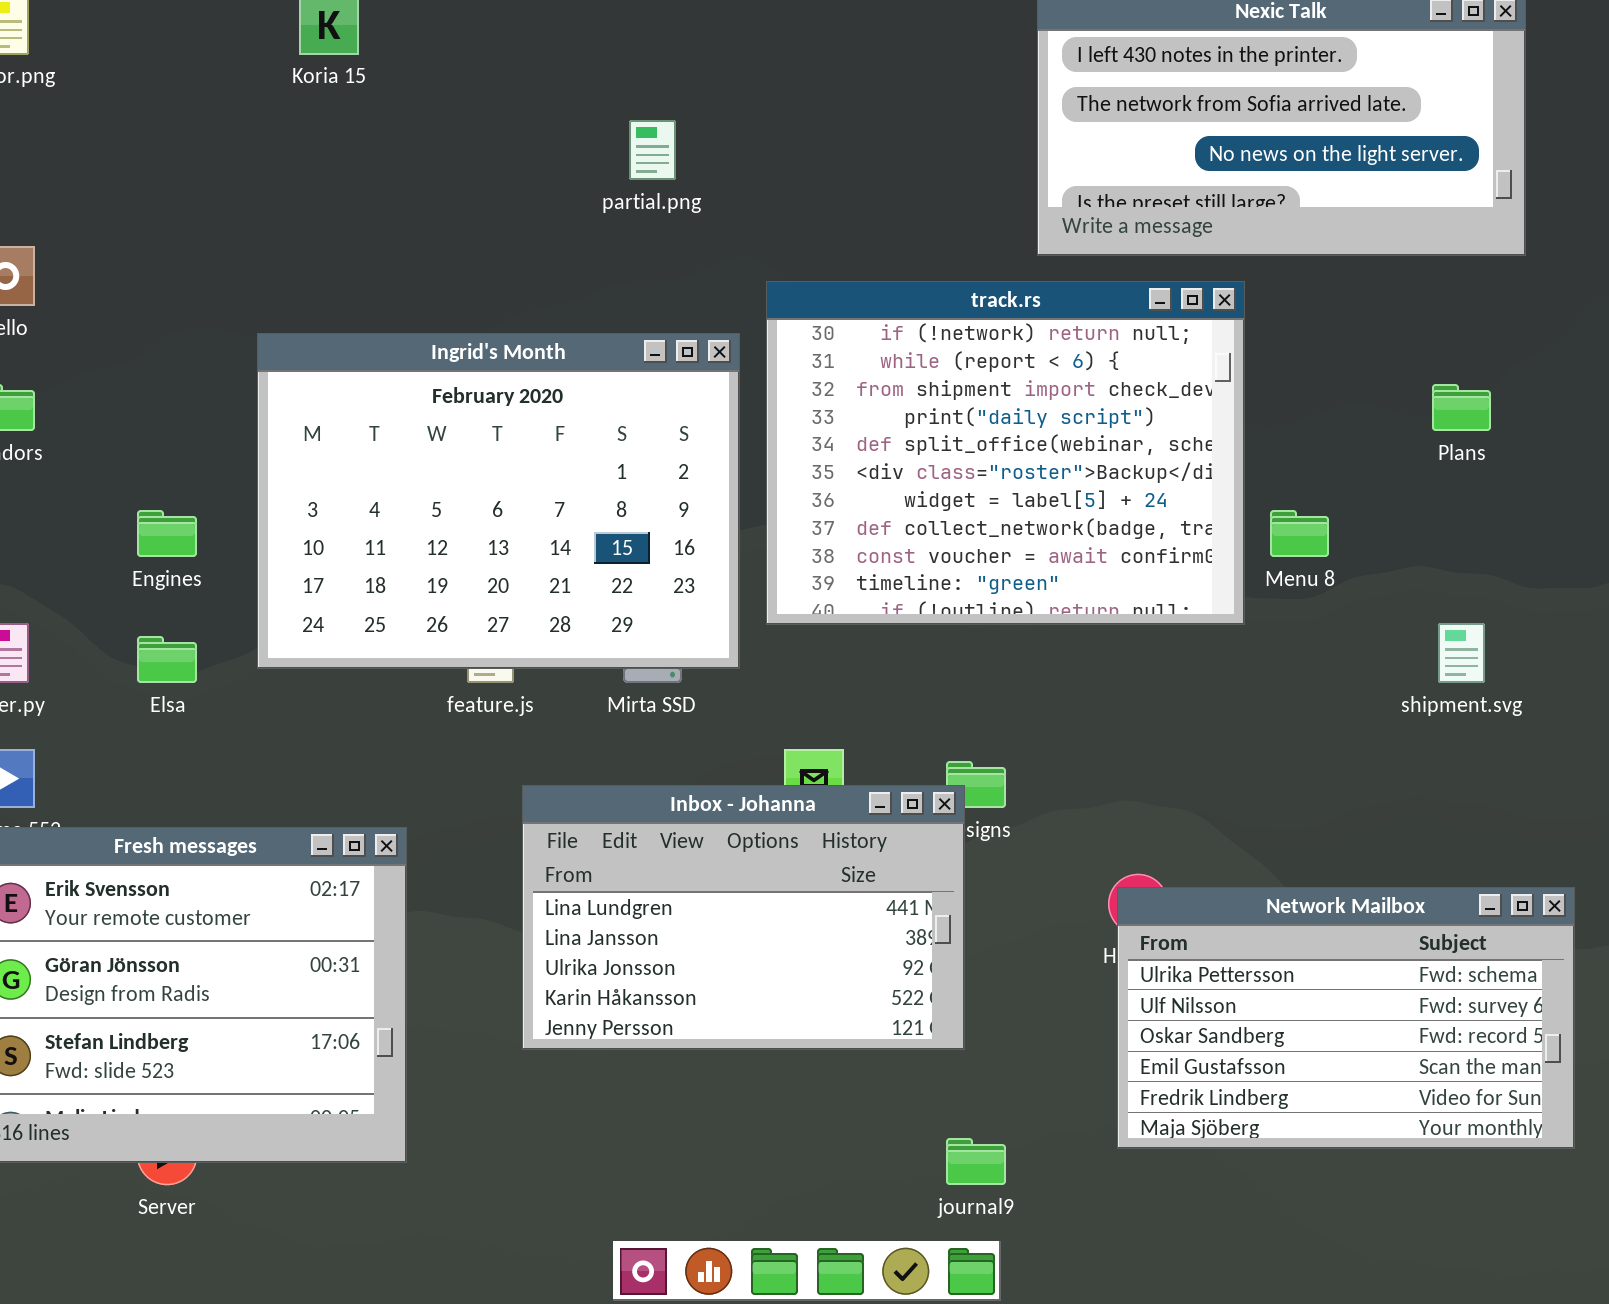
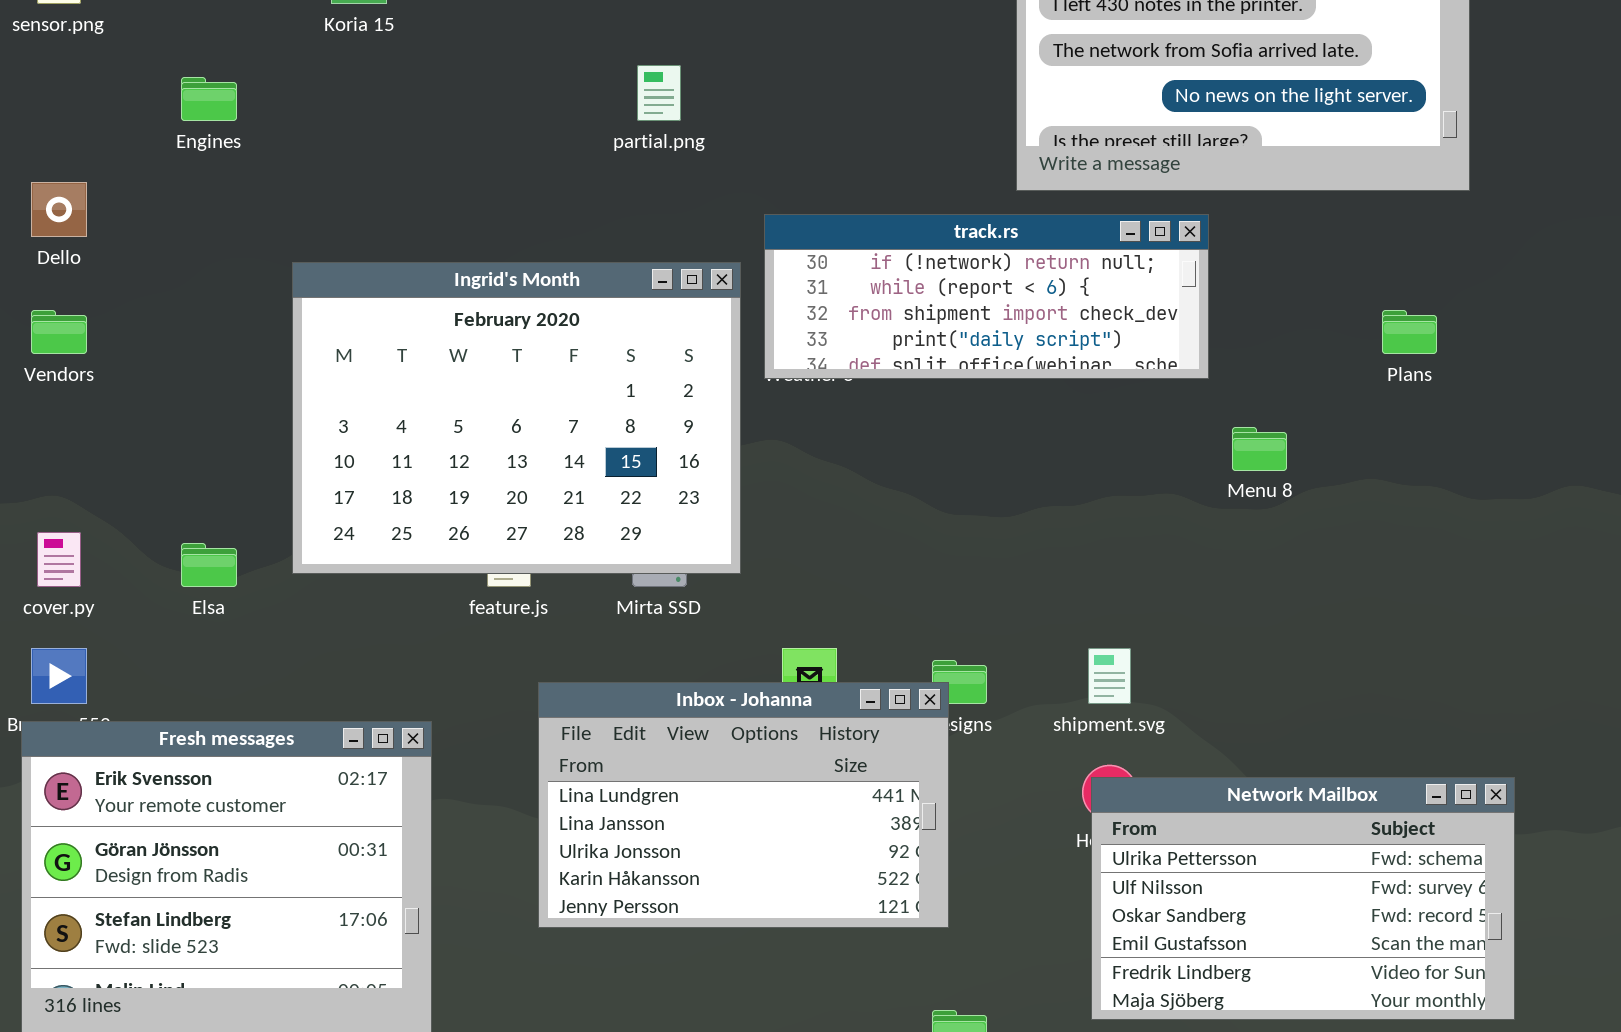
track.rs: [766,281,1245,625] -> [764,214,1209,379], resized
Engines: [137,510,197,557] -> [181,77,237,121], moved
shipment.svg: [1438,623,1485,683] -> [1088,648,1131,704], moved

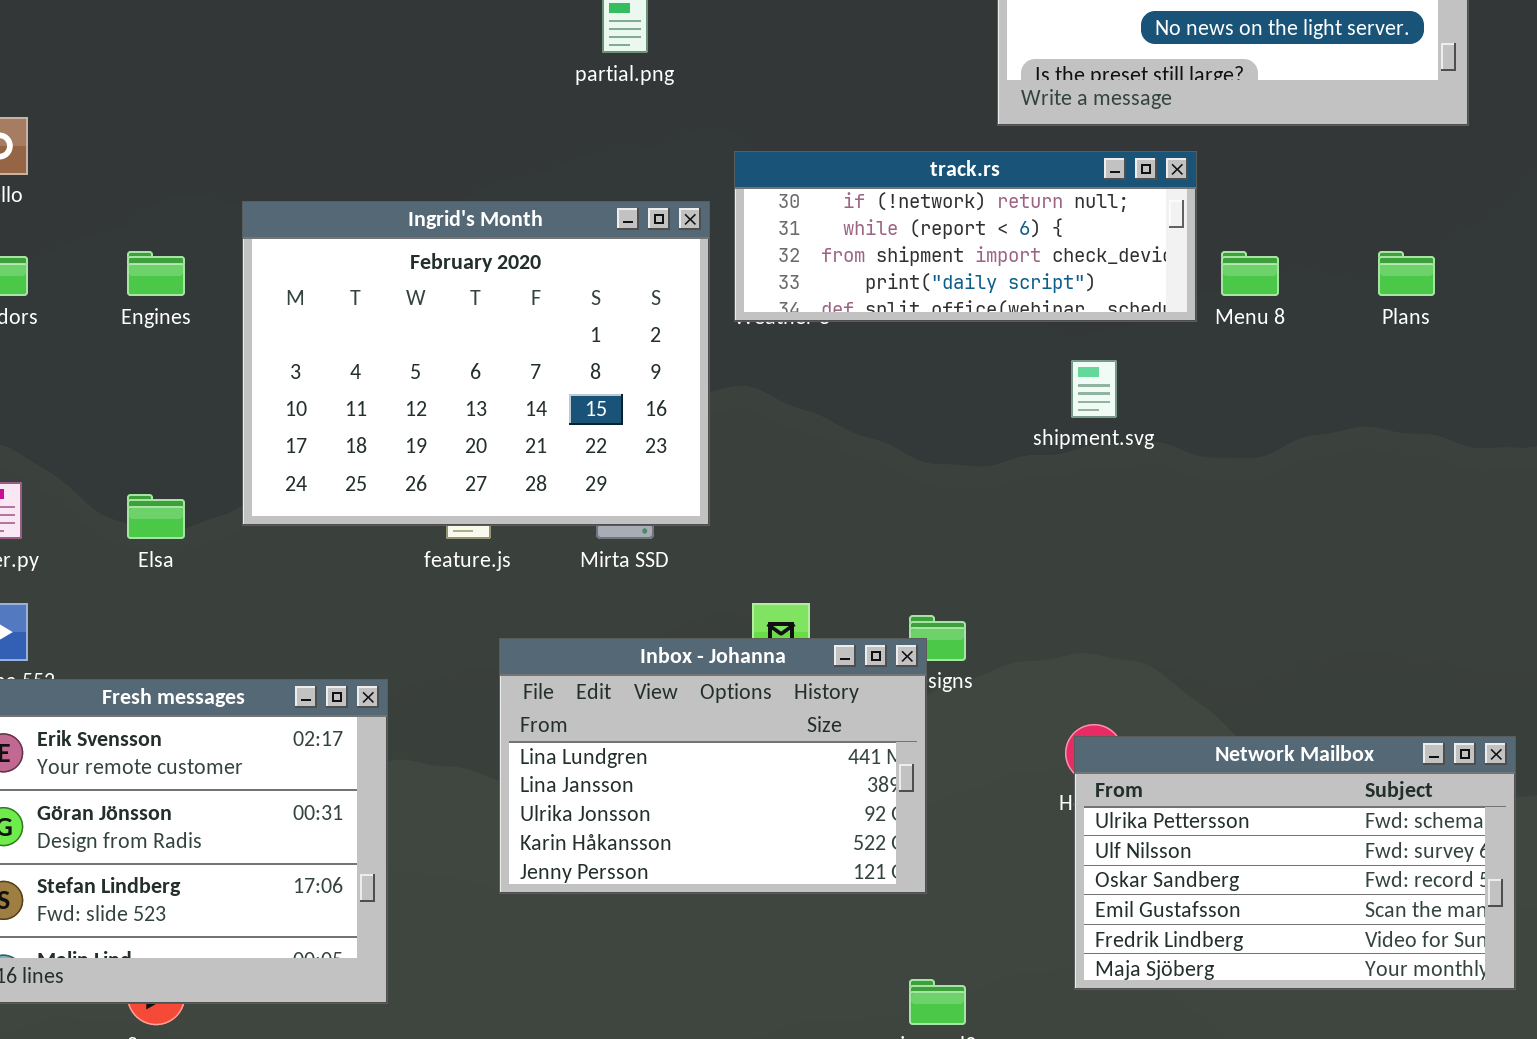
Engines: [181,77,237,121] -> [127,251,185,296], moved
Menu 8: [1232,427,1287,471] -> [1221,251,1279,296], moved
shipment.svg: [1088,648,1131,704] -> [1071,360,1117,418], moved

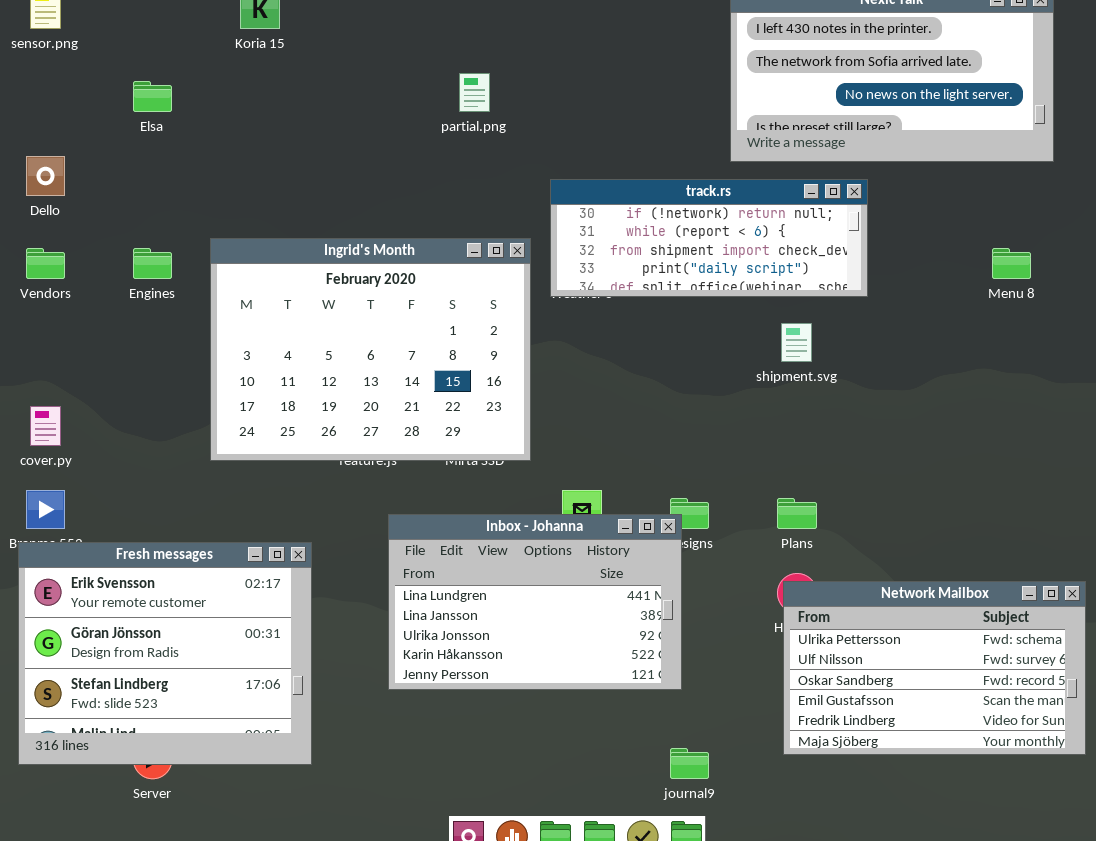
Ingrid's Month: [242,201,710,526] -> [210,238,531,461], moved
Menu 8: [1221,251,1279,296] -> [992,248,1031,279], moved
Plans: [1378,251,1435,296] -> [777,498,817,529], moved
Elsa: [127,494,185,539] -> [133,81,172,112], moved

